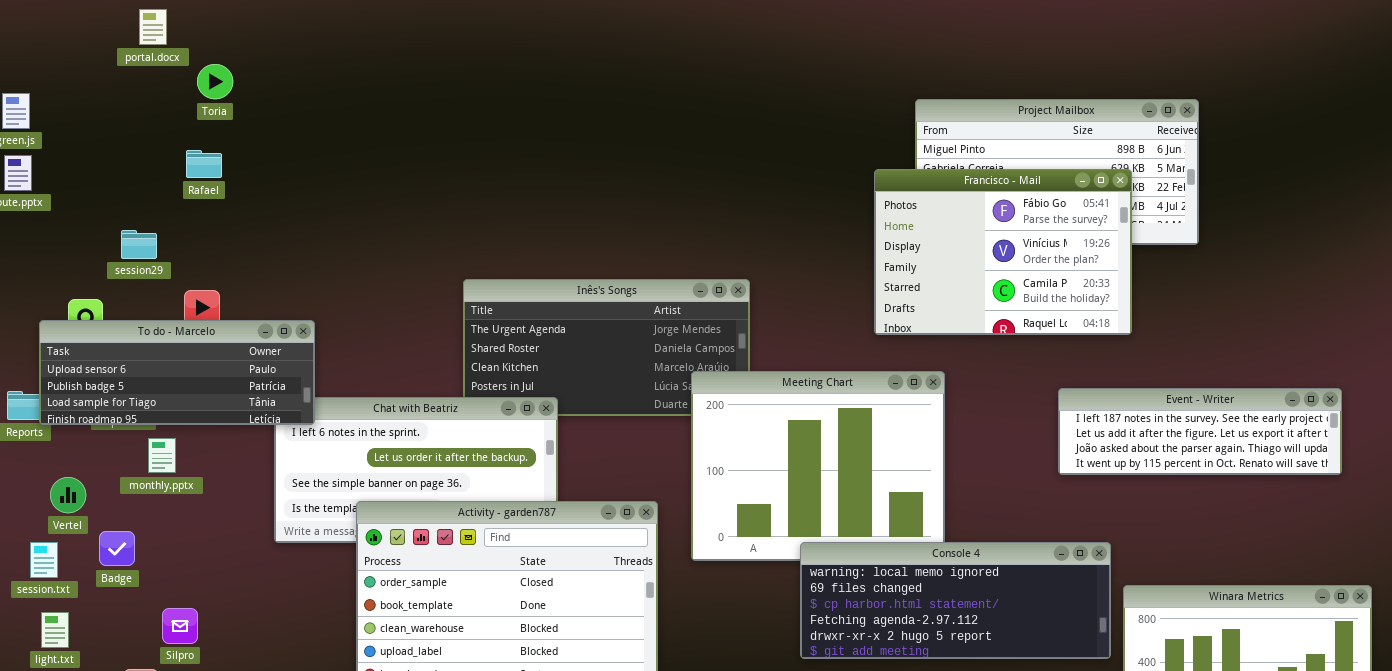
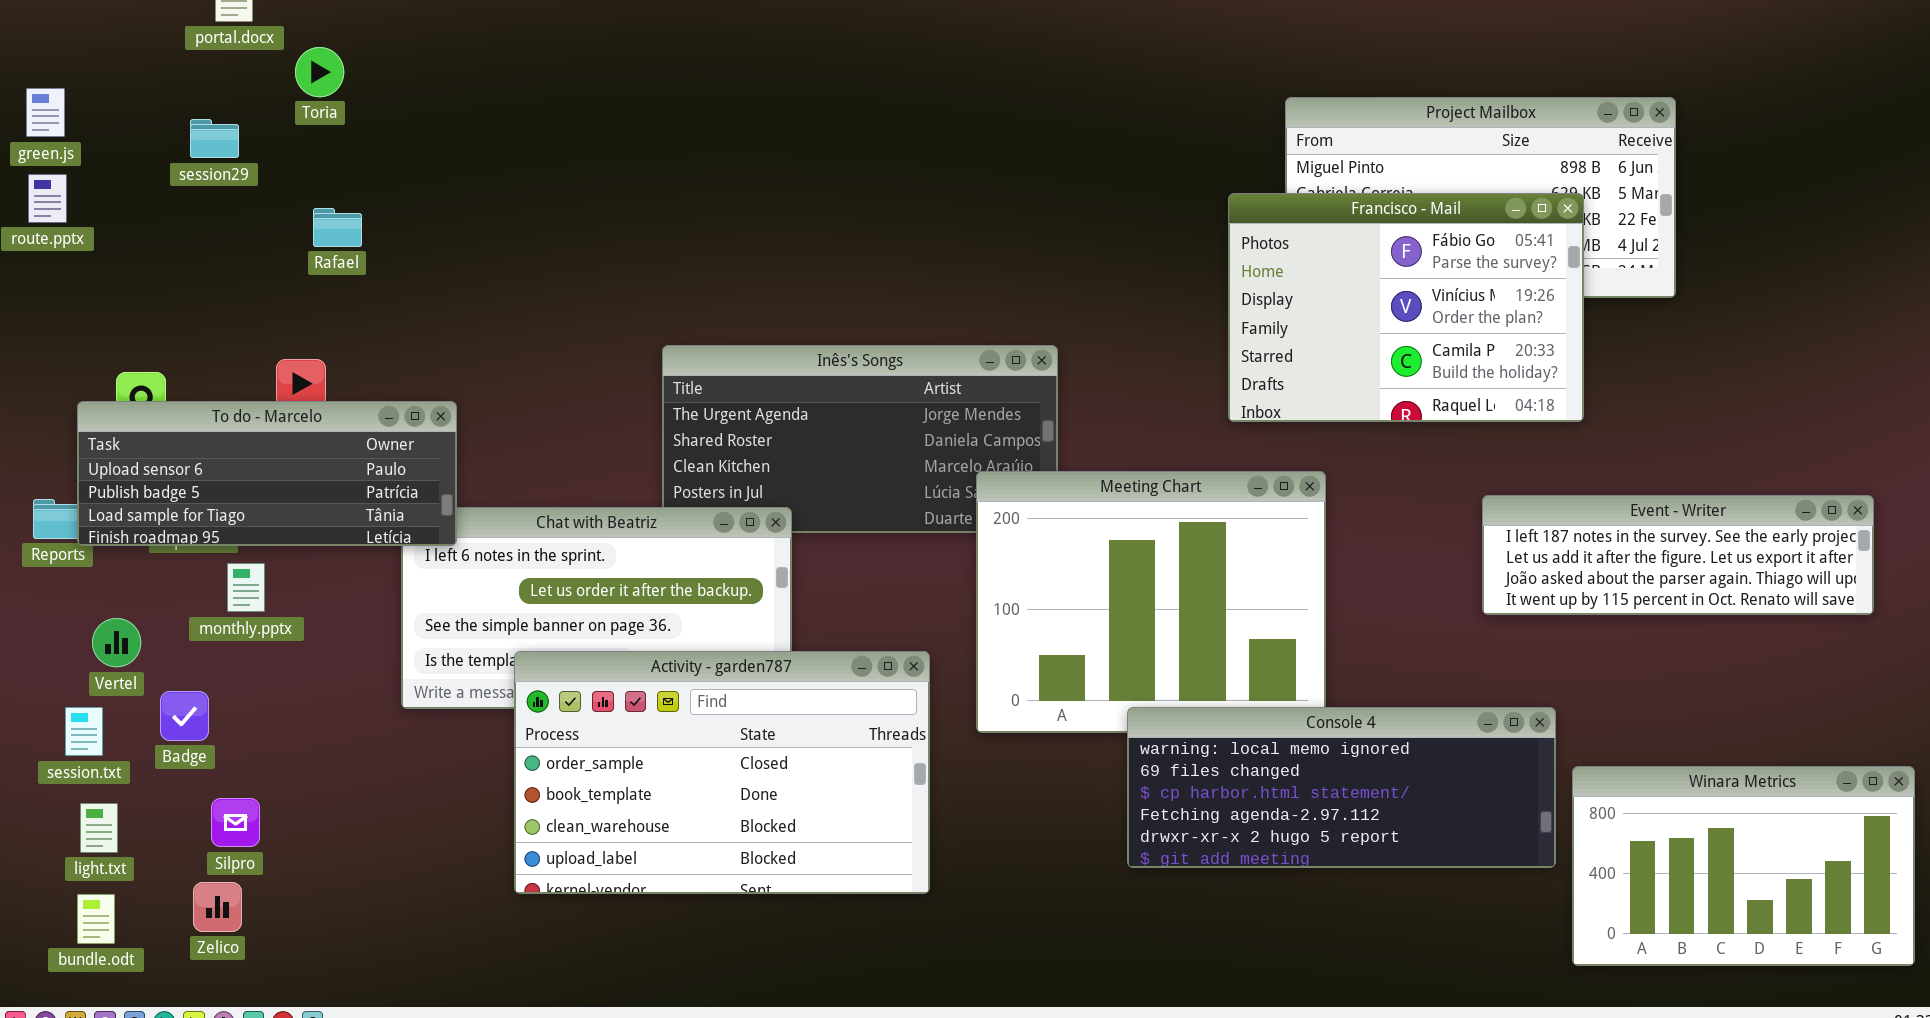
Rafael: [186,150,222,178] -> [313,208,362,247], moved
session29: [121,230,157,259] -> [190,119,239,158], moved
Silpro: [162,608,198,644] -> [211,798,260,847], moved

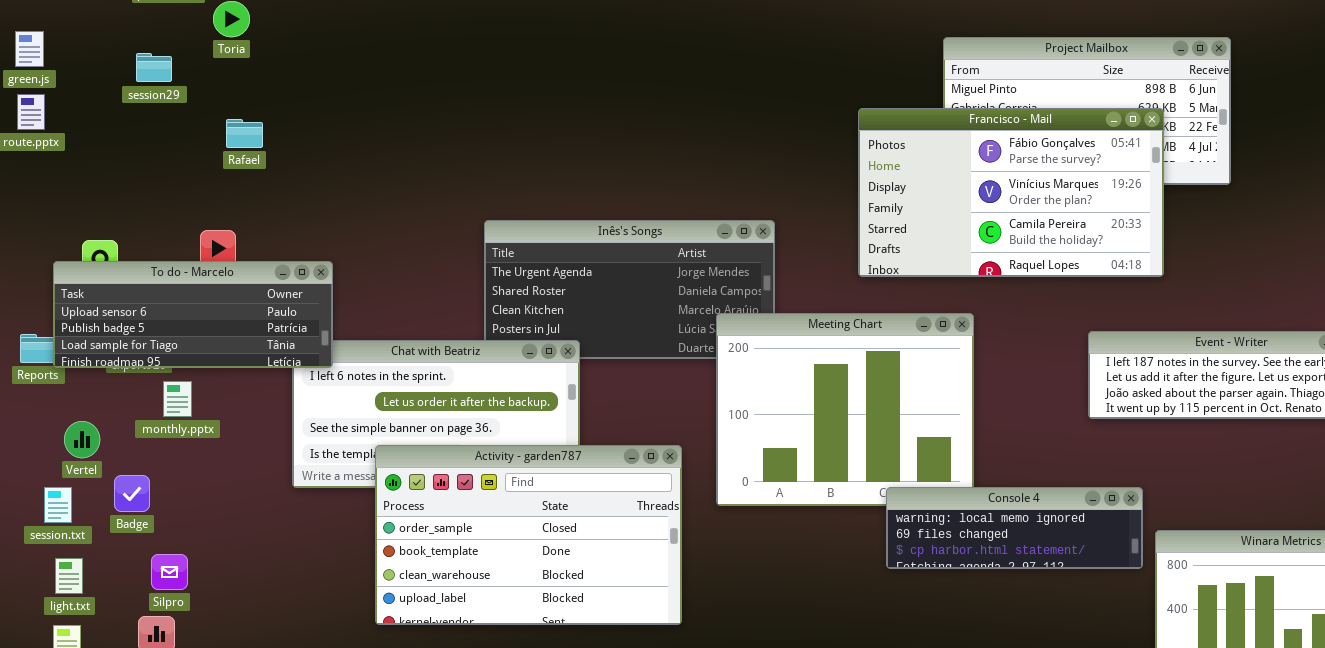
Francisco - Mail: [1228,193,1584,422] -> [858,108,1164,277], resized
Console 4: [1127,707,1556,868] -> [886,487,1143,569], resized

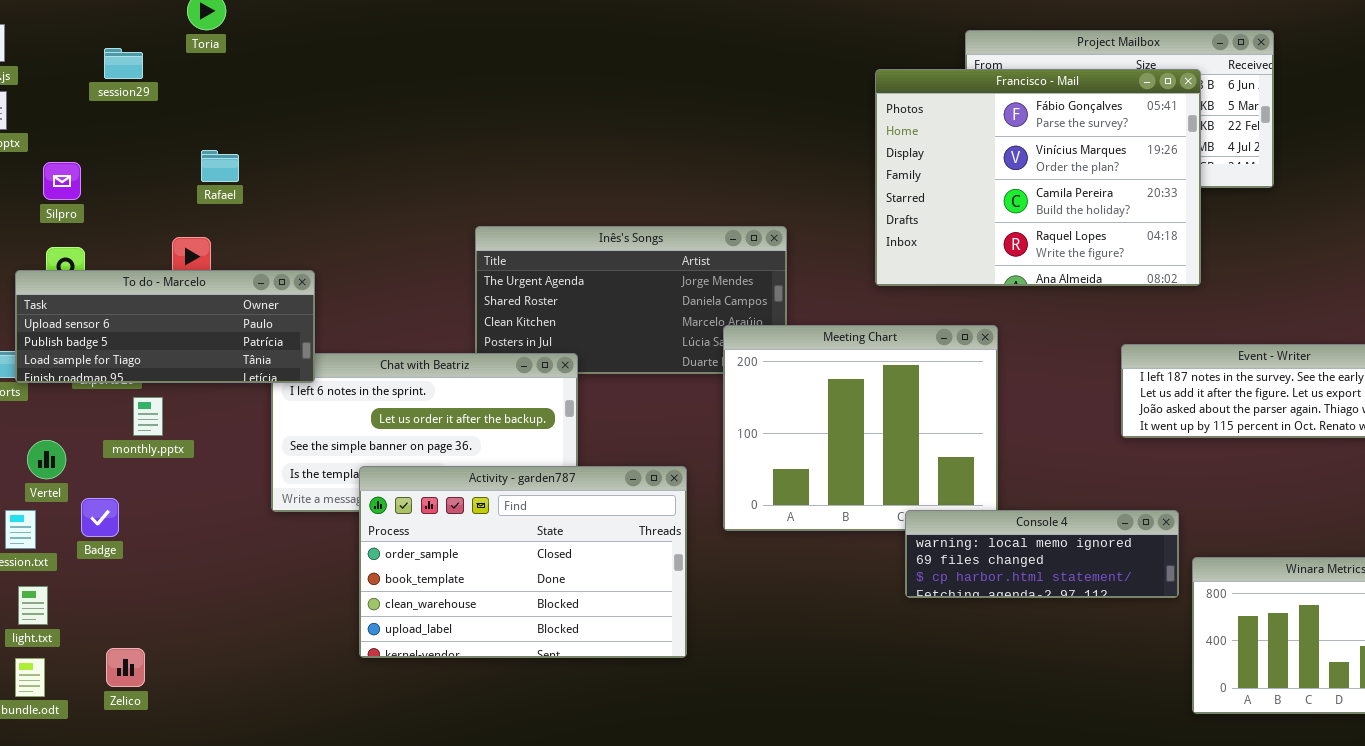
Francisco - Mail: [858,108,1164,277] -> [875,69,1201,286], resized
Rafael: [226,119,263,148] -> [201,150,239,182], moved
Silpro: [151,554,188,590] -> [43,162,81,200], moved

